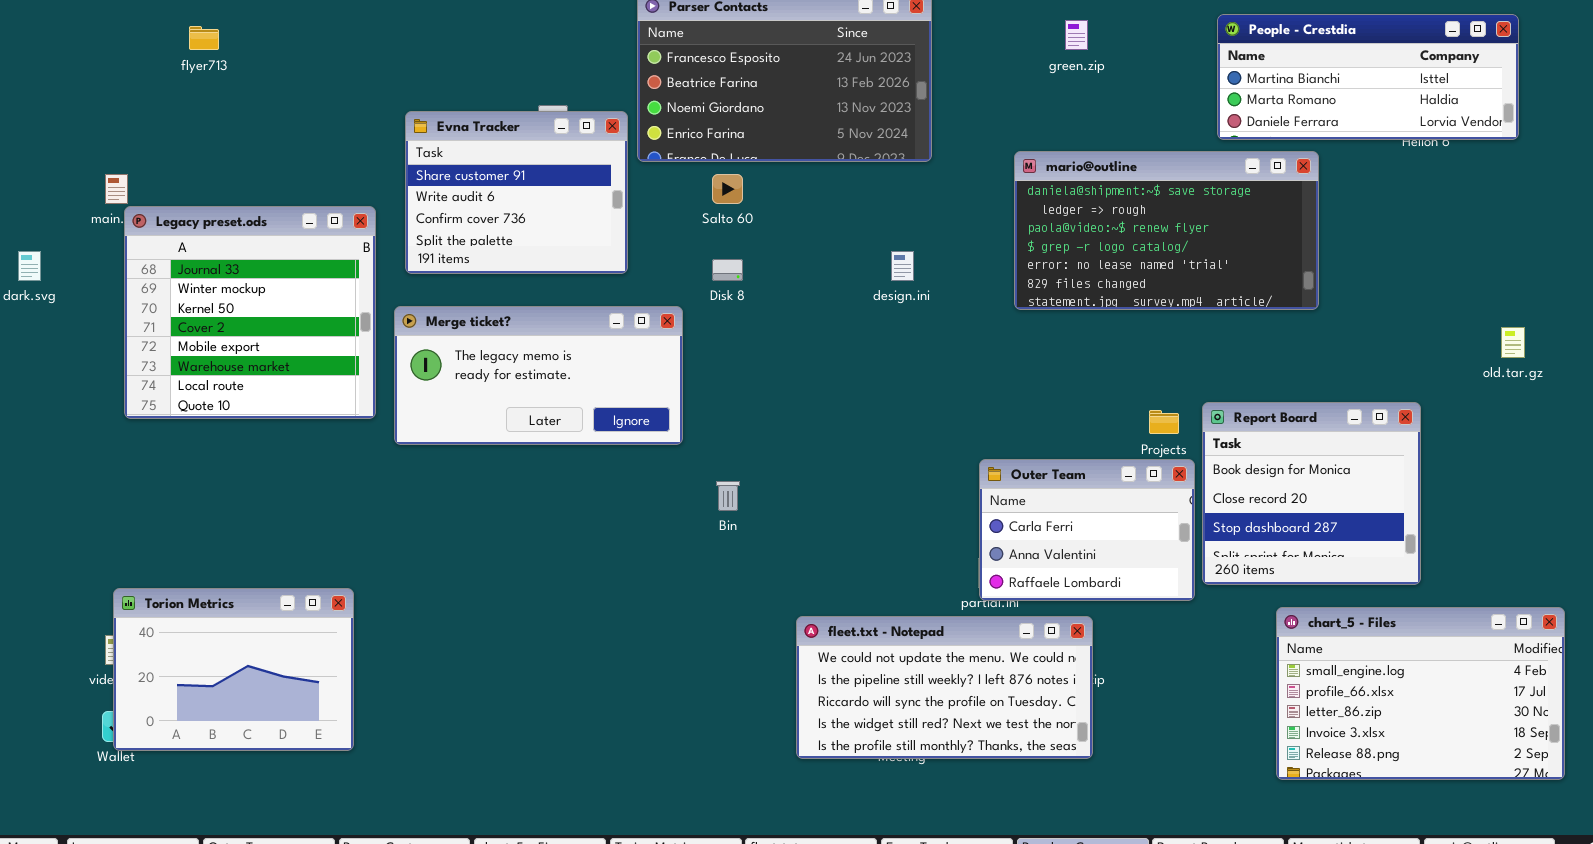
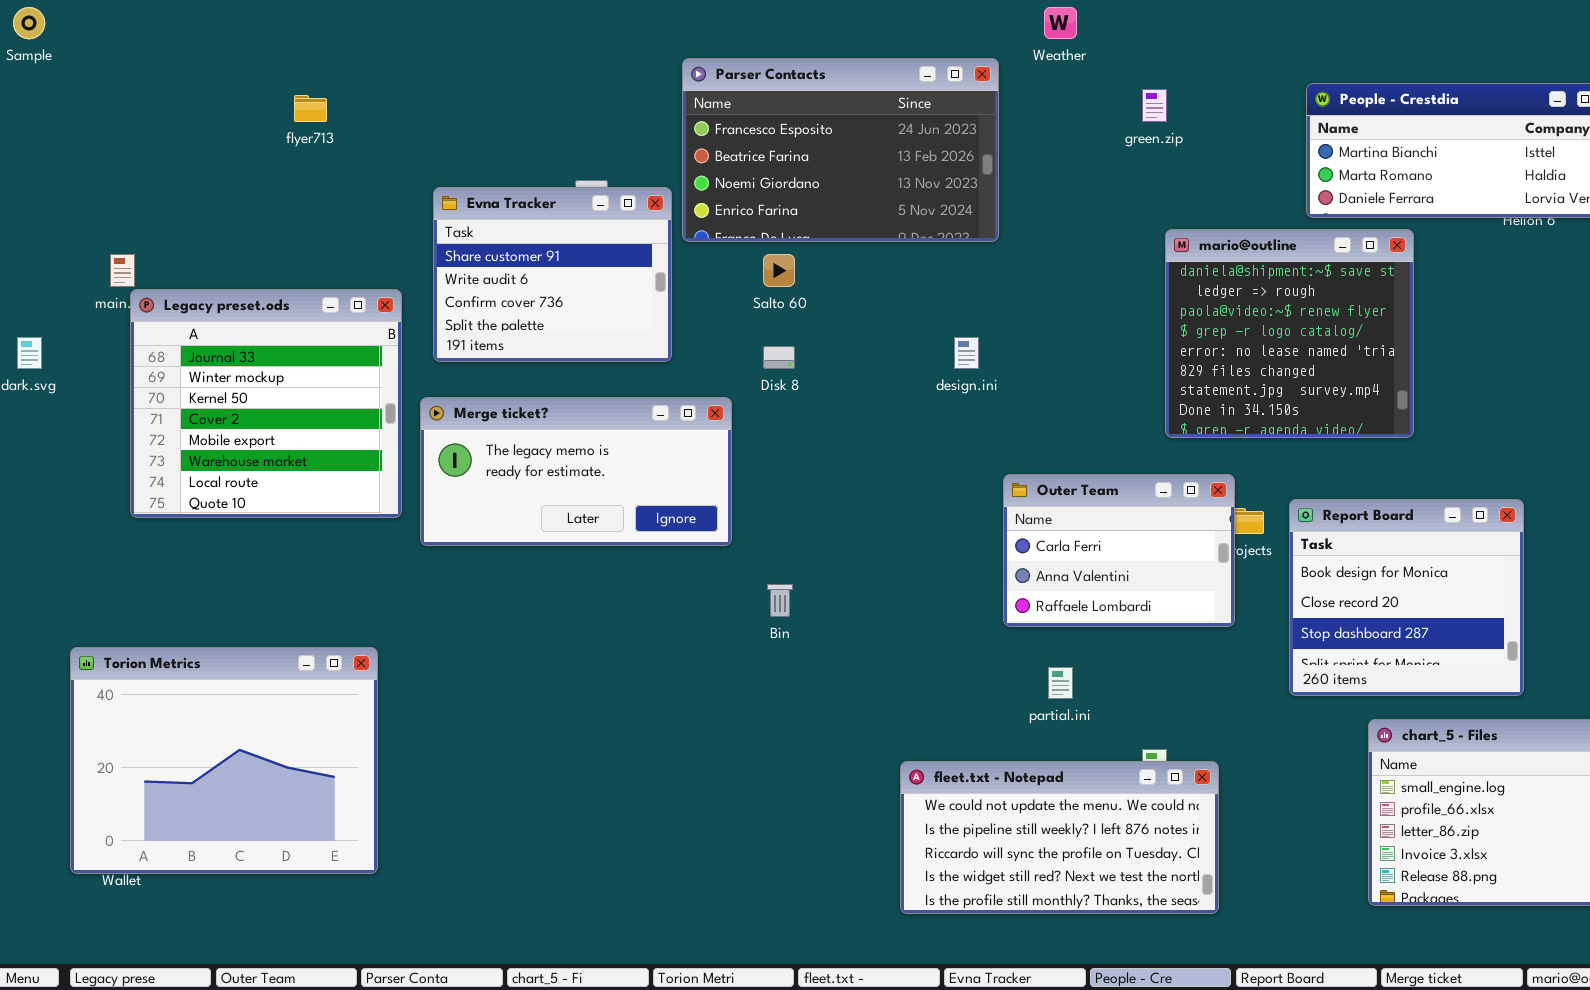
flyer713: [189,26,219,50] -> [294,95,327,122], moved
mario@outline: [1014,151,1319,310] -> [1165,229,1414,438], resized
Outer Team: [979,459,1195,601] -> [1003,474,1235,627], moved
Torion Metrics: [113,588,354,751] -> [70,647,378,874], resized
fleet.txt - Notepad: [796,616,1093,759] -> [900,761,1219,914], moved

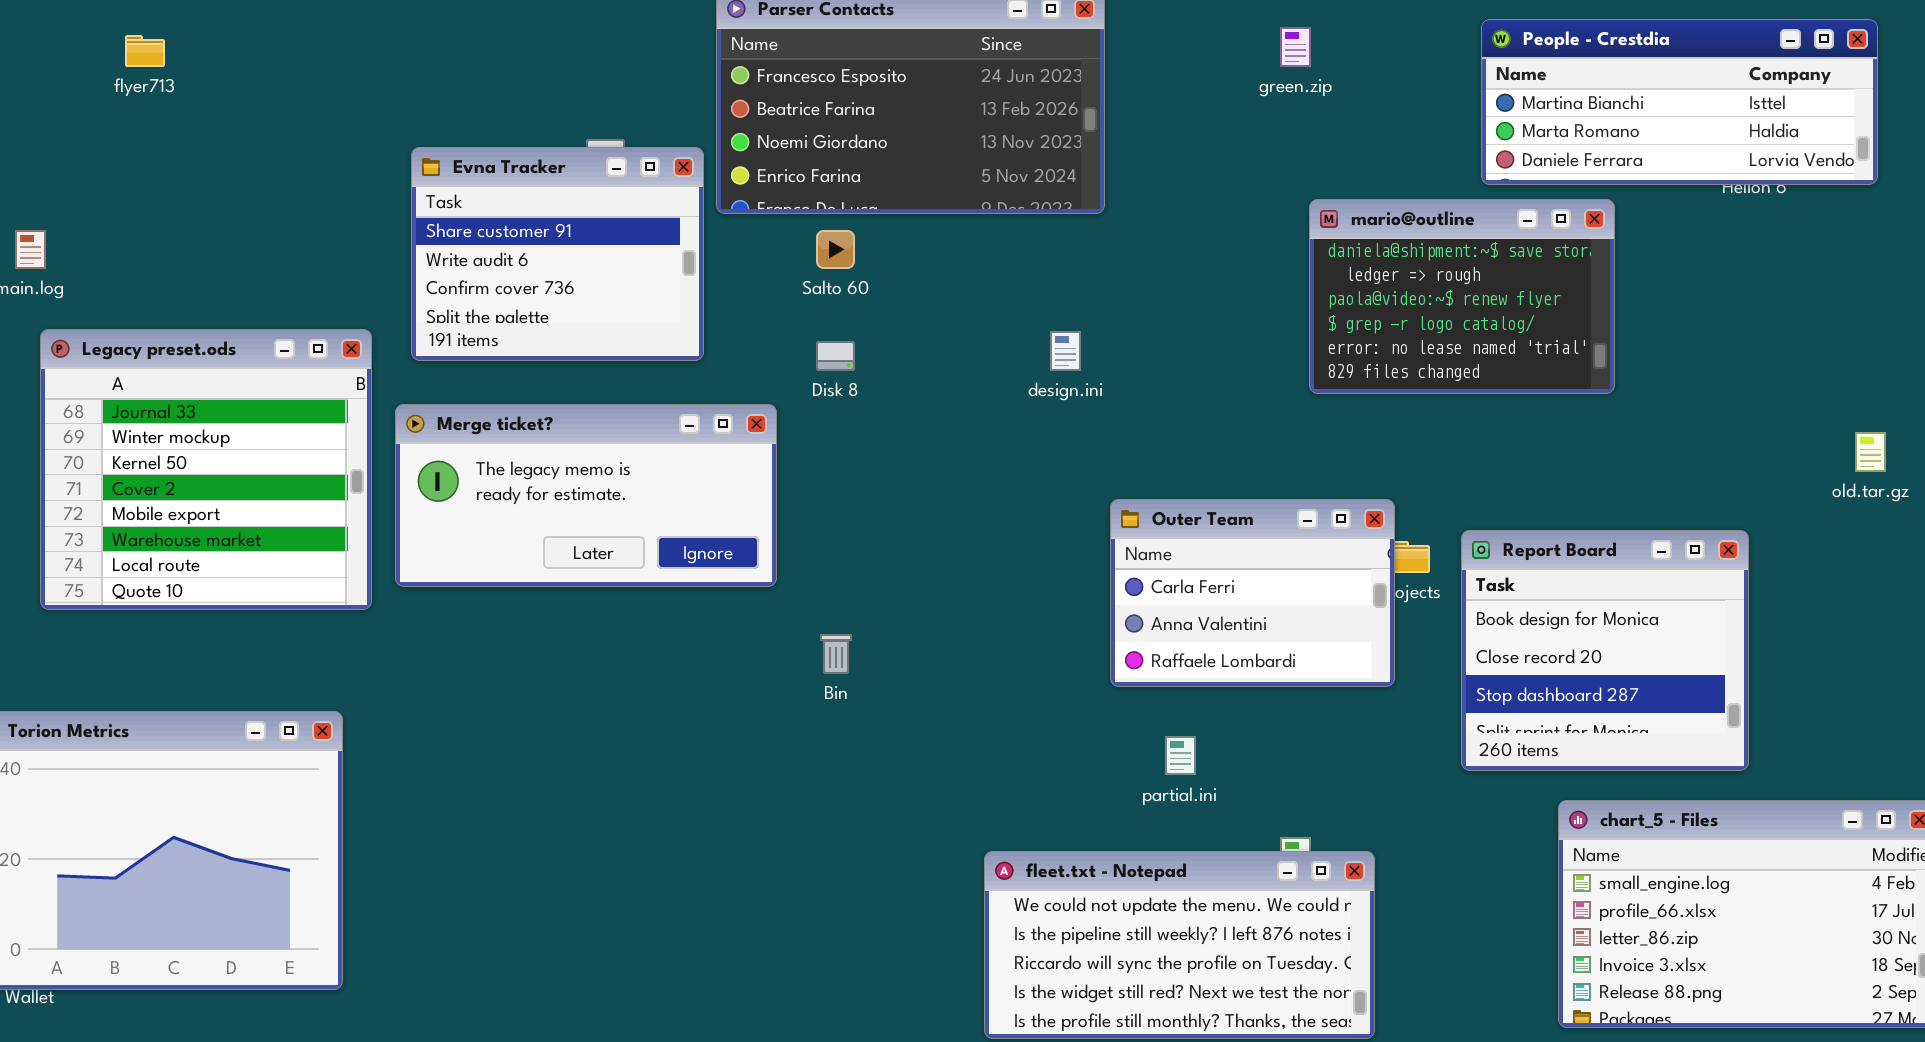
flyer713: [294,95,327,122] -> [125,35,165,67], moved
mario@outline: [1165,229,1414,438] -> [1309,199,1615,394], resized
Legacy preset.ods: [130,289,402,518] -> [40,329,372,610], moved

